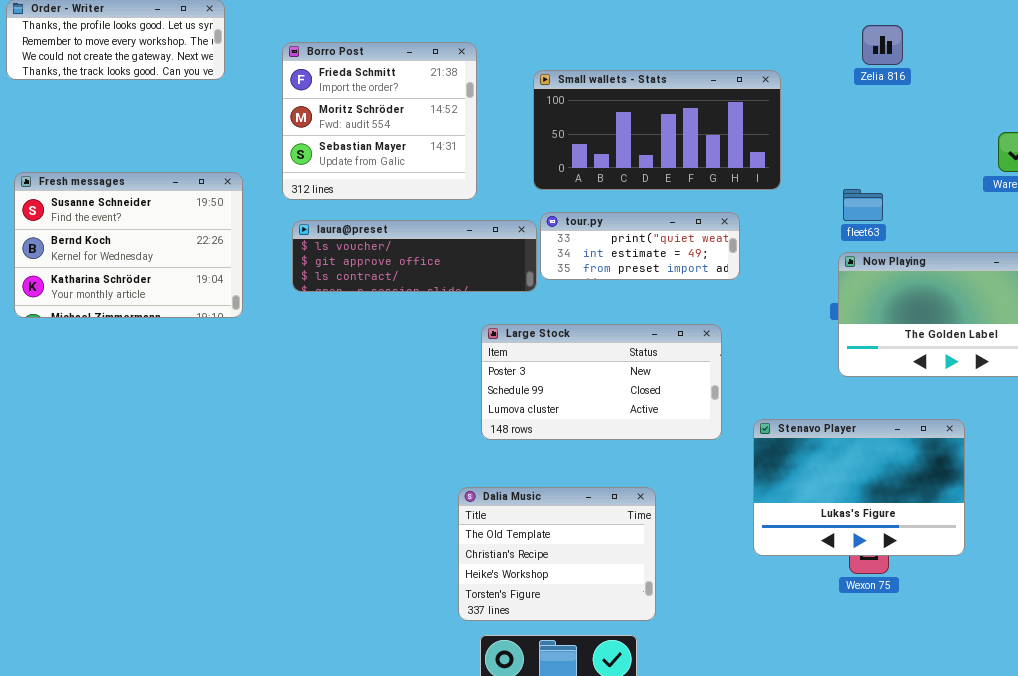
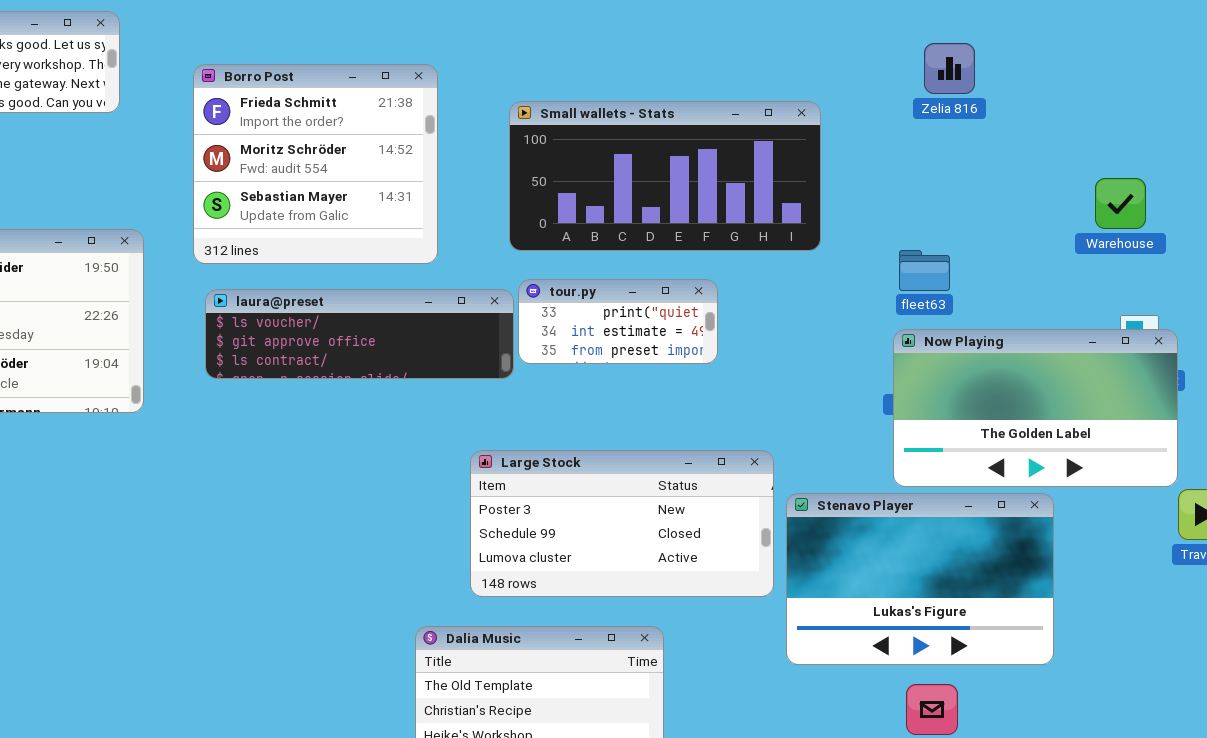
tour.py: [540,212,740,280] -> [518,279,718,364], resized
Large Stock: [481,324,722,440] -> [470,450,774,597], moved
Stenavo Player: [753,419,965,556] -> [786,493,1054,665], moved

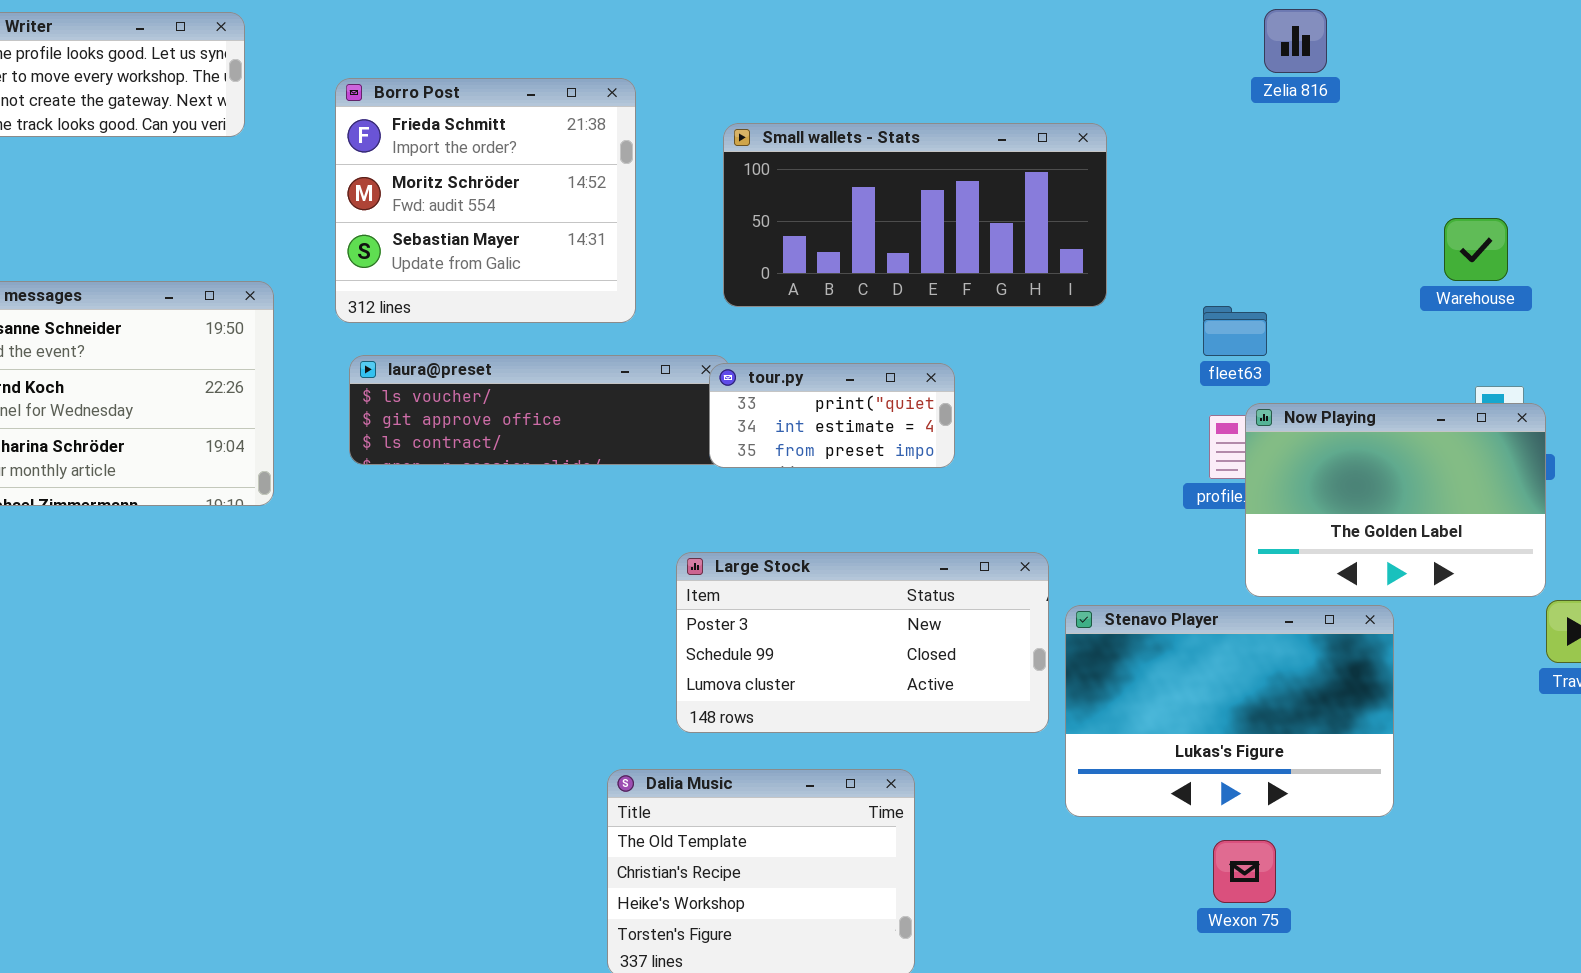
Zelia 816: [924,43,975,94] -> [1264,9,1327,73], moved
tour.py: [518,279,718,364] -> [709,363,955,468], moved
Now Playing: [893,329,1178,487] -> [1245,403,1546,597], resized

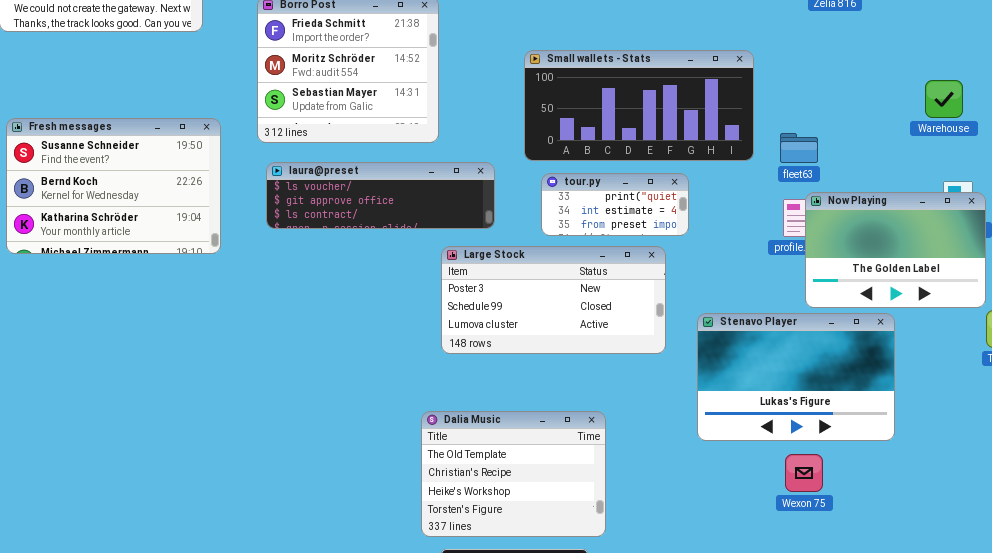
Small wallets - Stats: [723,123,1107,307] -> [524,50,754,161], moved
tour.py: [709,363,955,468] -> [541,173,689,236], moved
Large Stock: [676,552,1049,733] -> [441,246,666,354], moved

